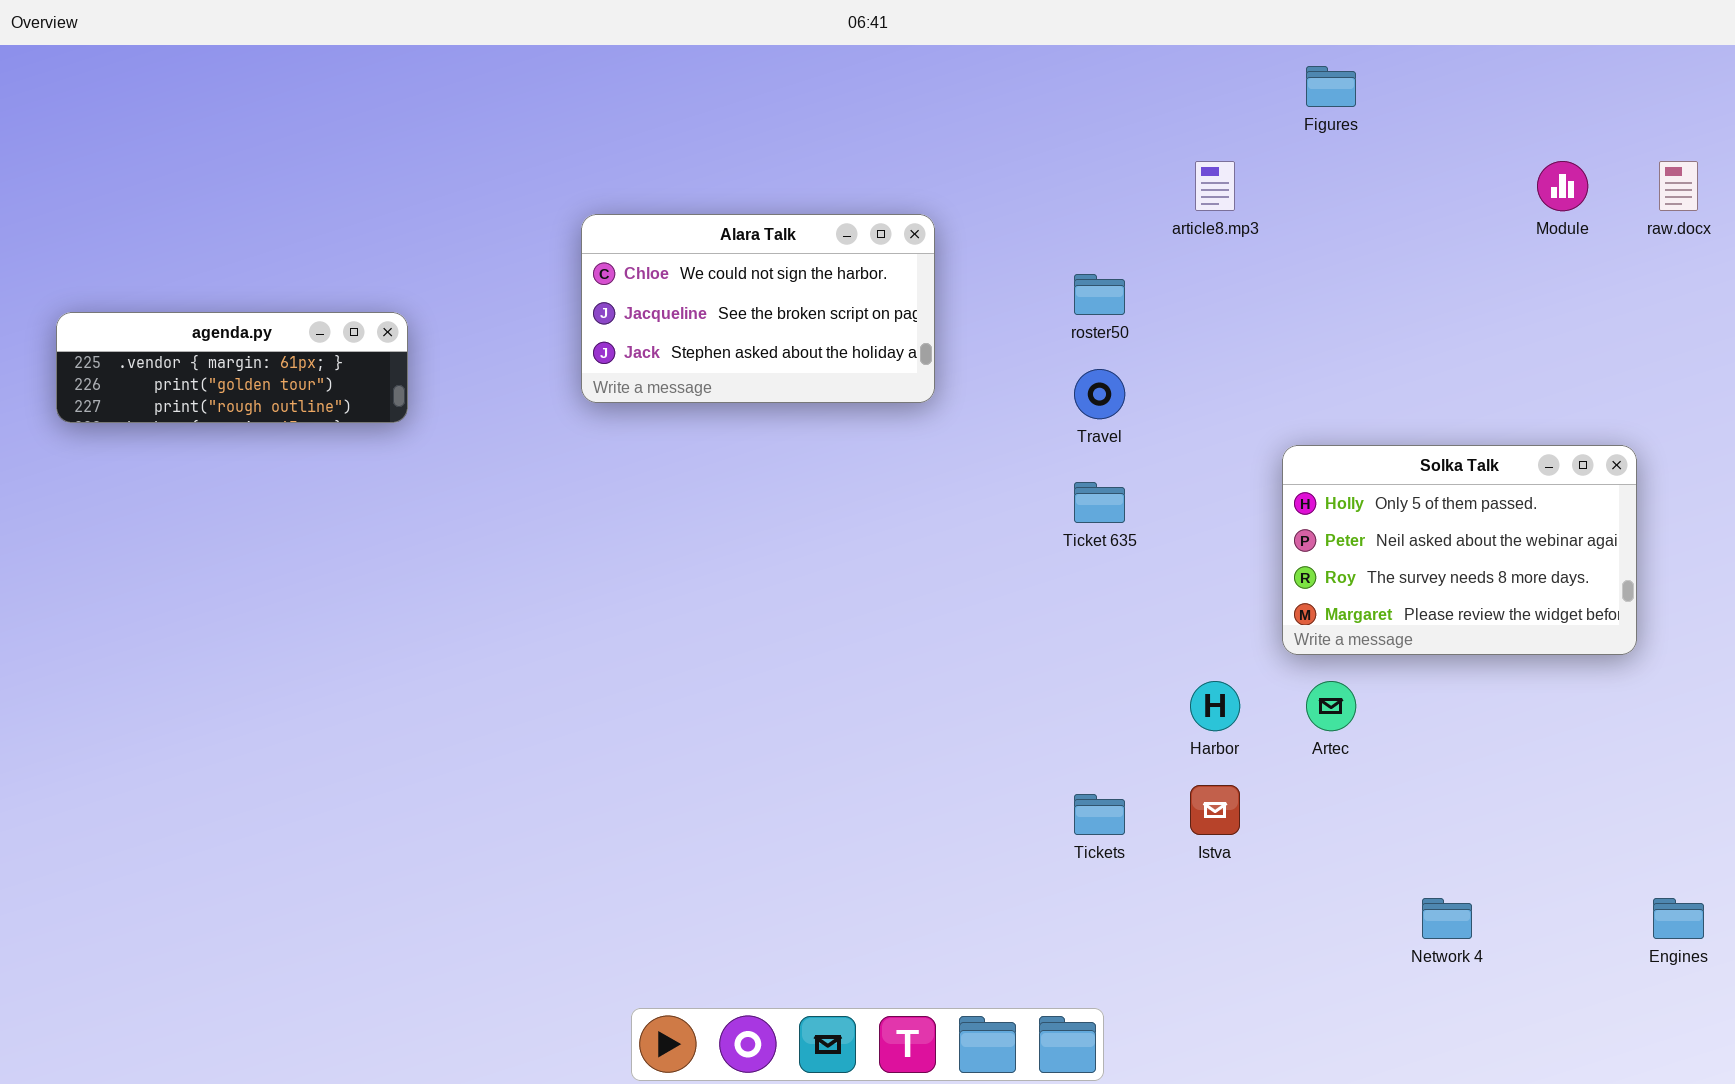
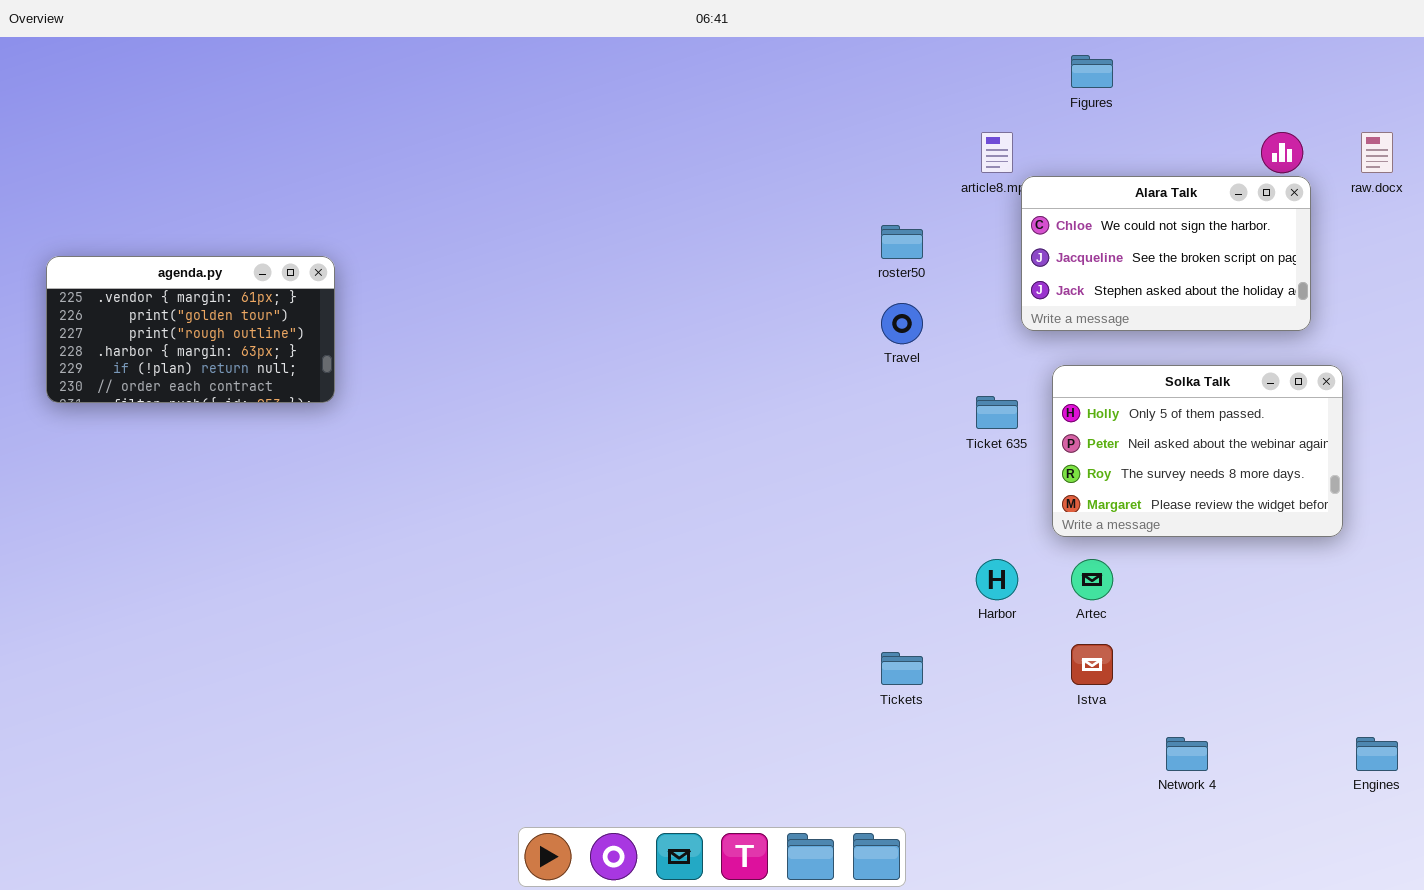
Alara Talk: [581,214,935,403] -> [1021,176,1311,331], moved
agenda.py: [56,312,408,423] -> [46,256,335,403], resized
Ticket 635: [1074,482,1125,523] -> [976,396,1018,429], moved
Istva: [1190,785,1240,835] -> [1071,644,1113,685], moved

